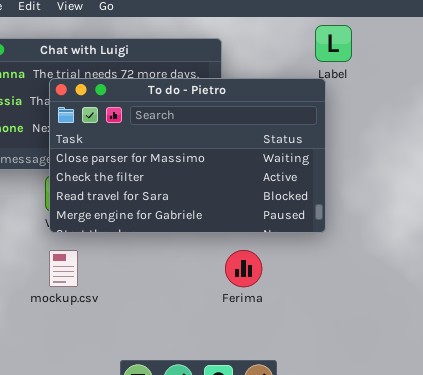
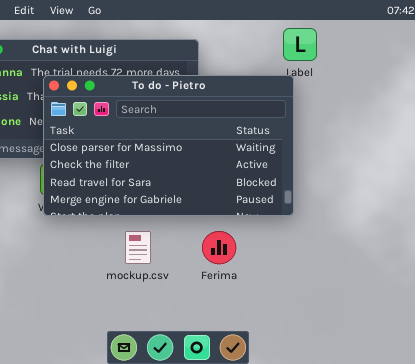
mockup.csv: [49,250,78,287] -> [125,231,151,264], moved

